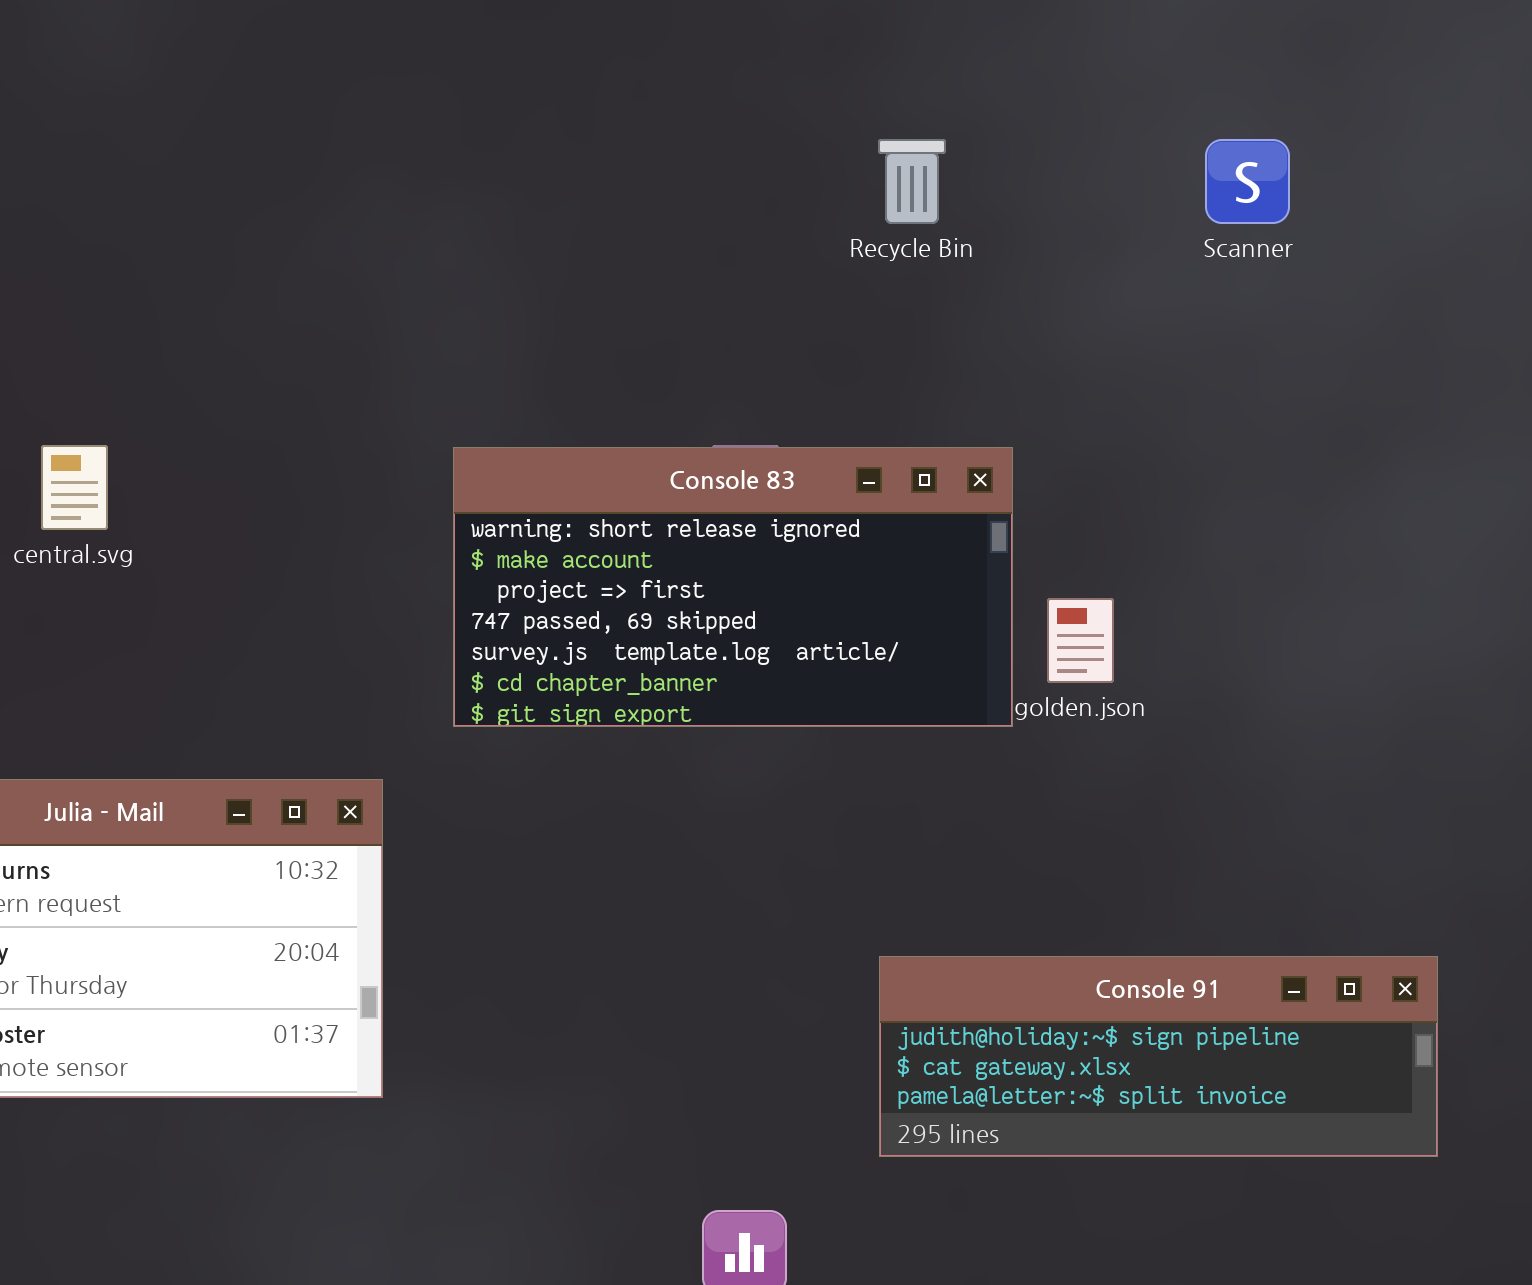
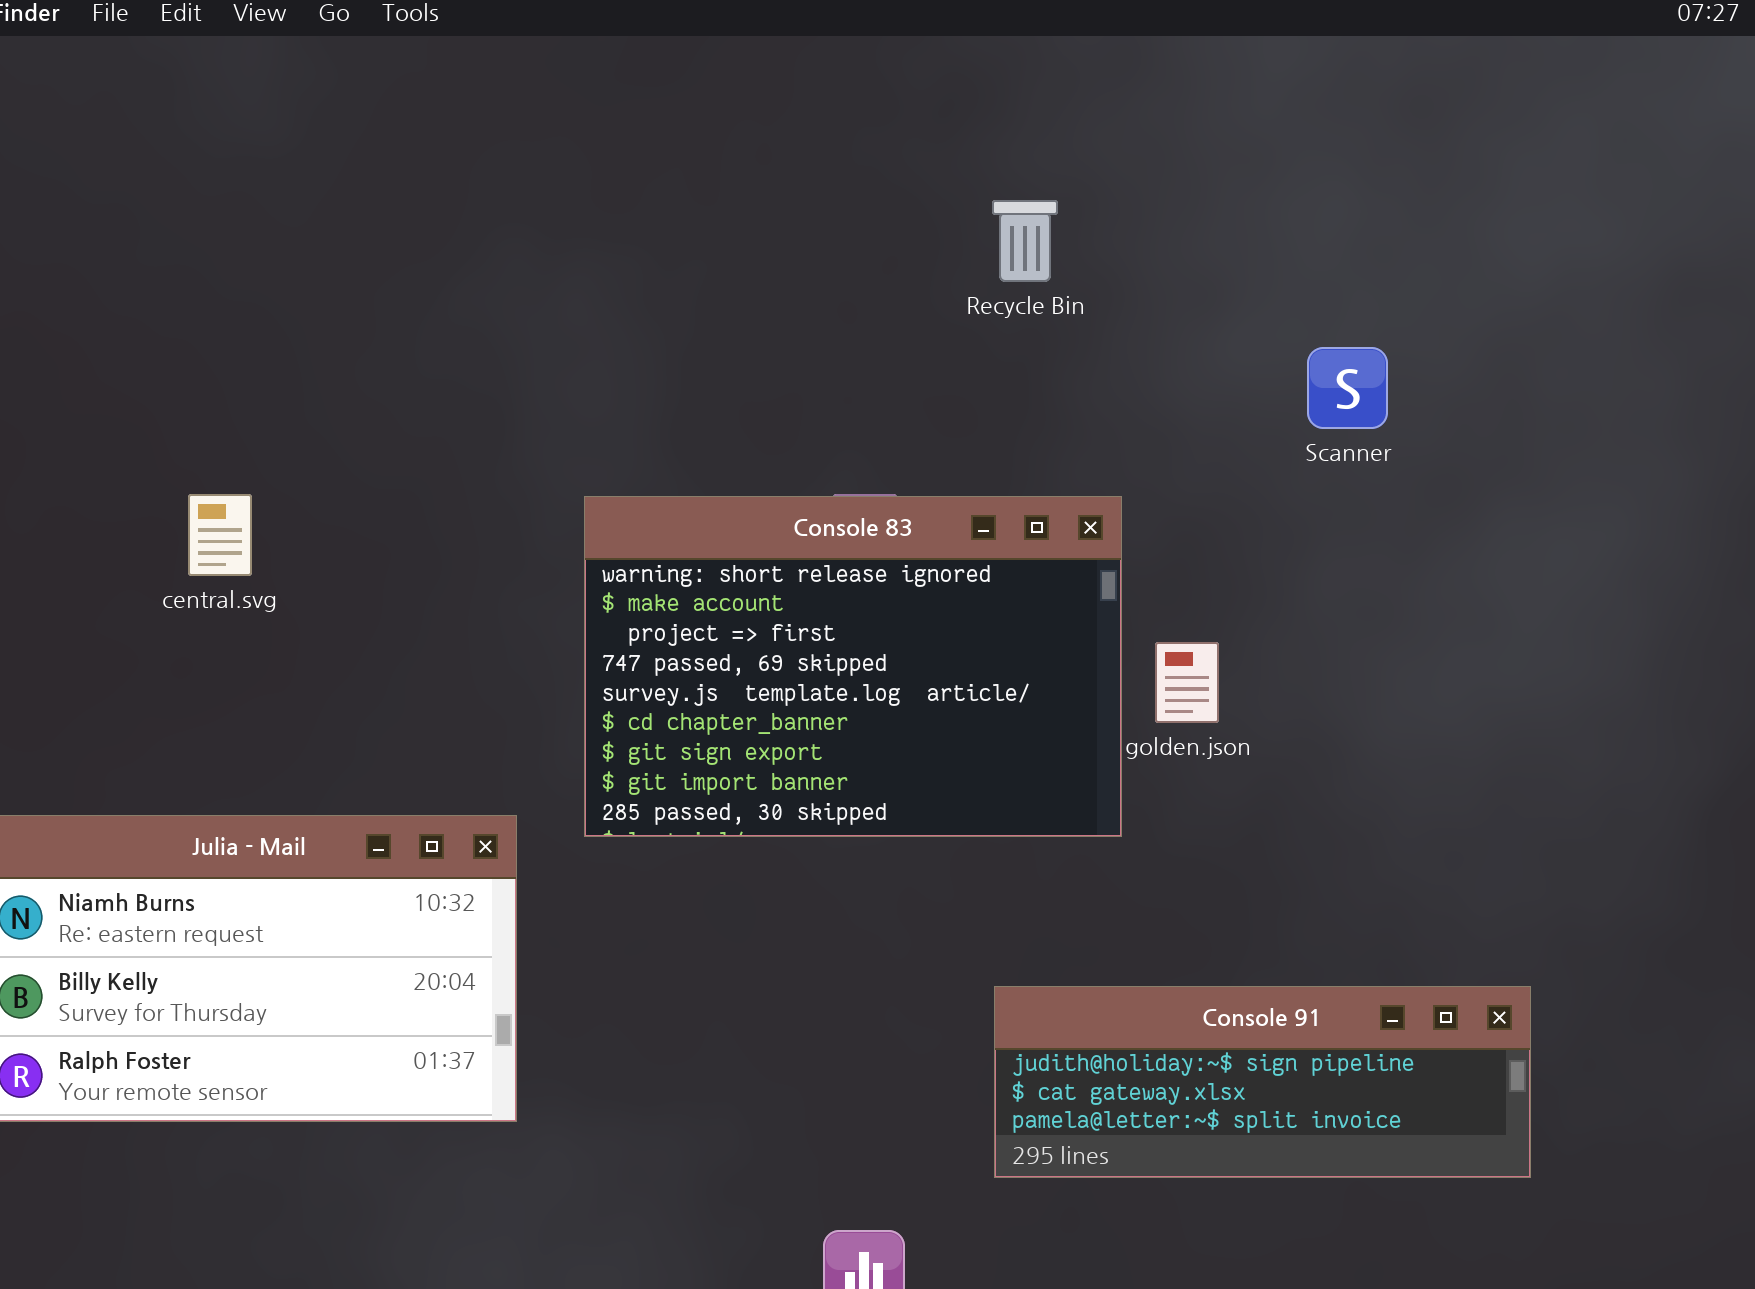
Scanner: [1205,139,1290,224] -> [1307,347,1388,429], moved
Console 83: [453,447,1013,727] -> [584,496,1122,837], resized

